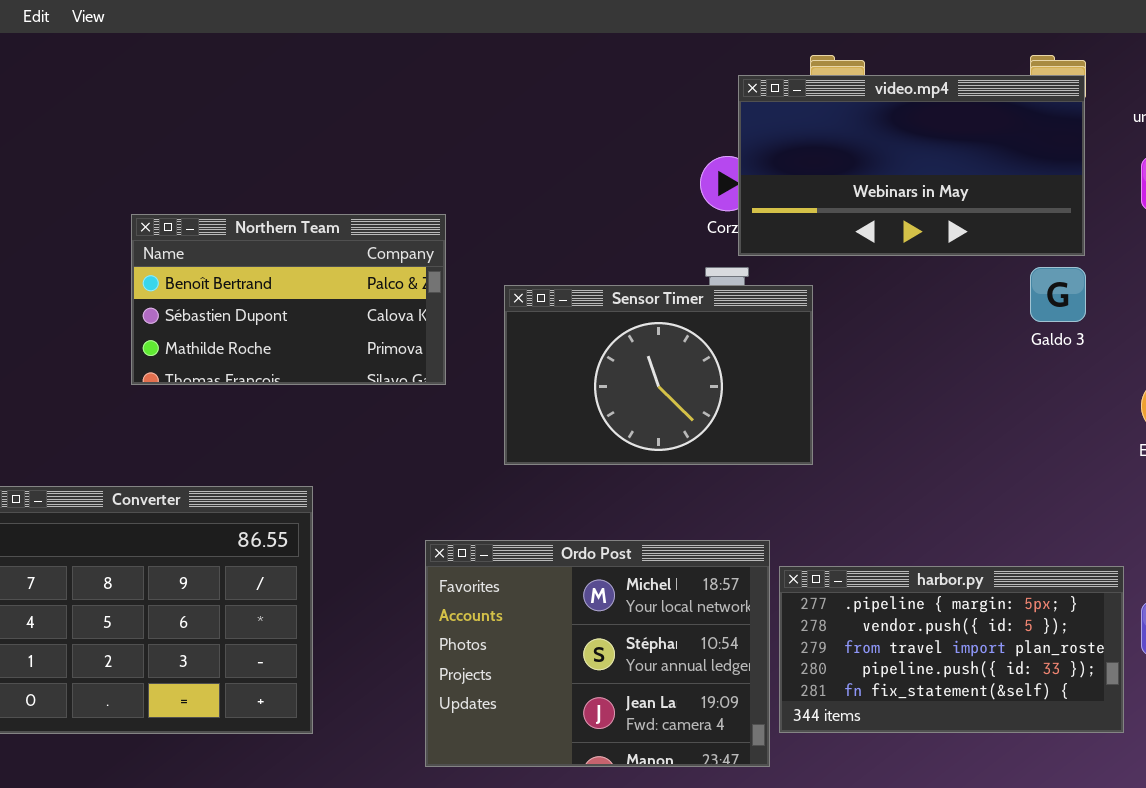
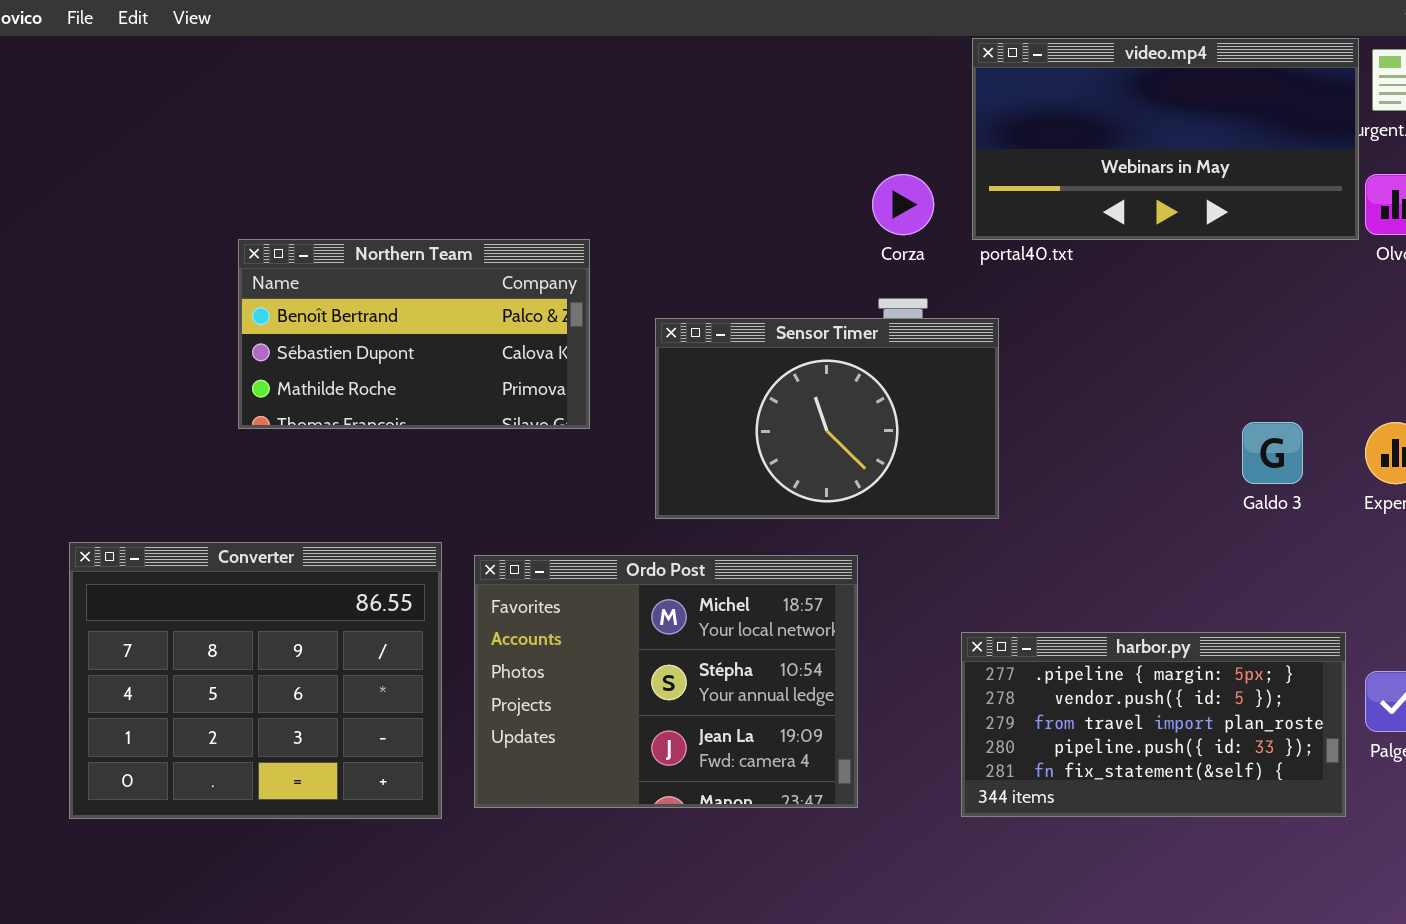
video.mp4: [738,75,1085,256] -> [972,38,1359,240], moved
Galdo 3: [1030,267,1086,322] -> [1242,422,1303,484], moved
Ordo Post: [425,540,770,767] -> [474,555,858,808], moved

